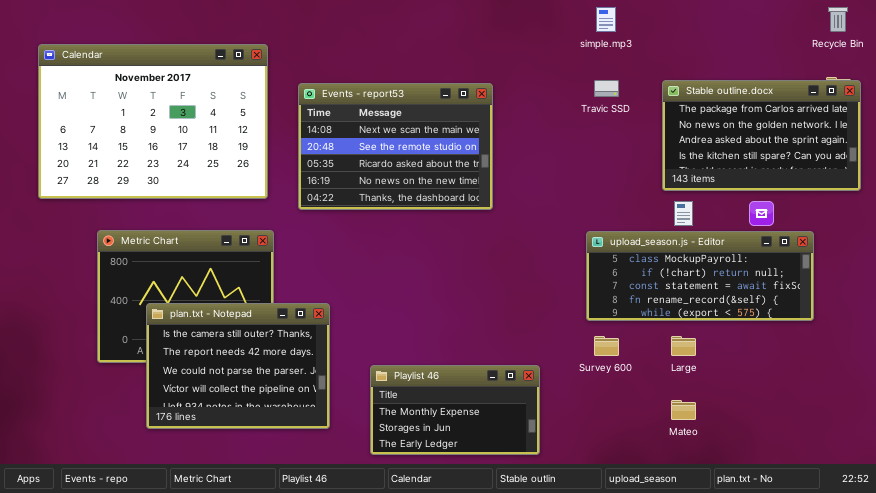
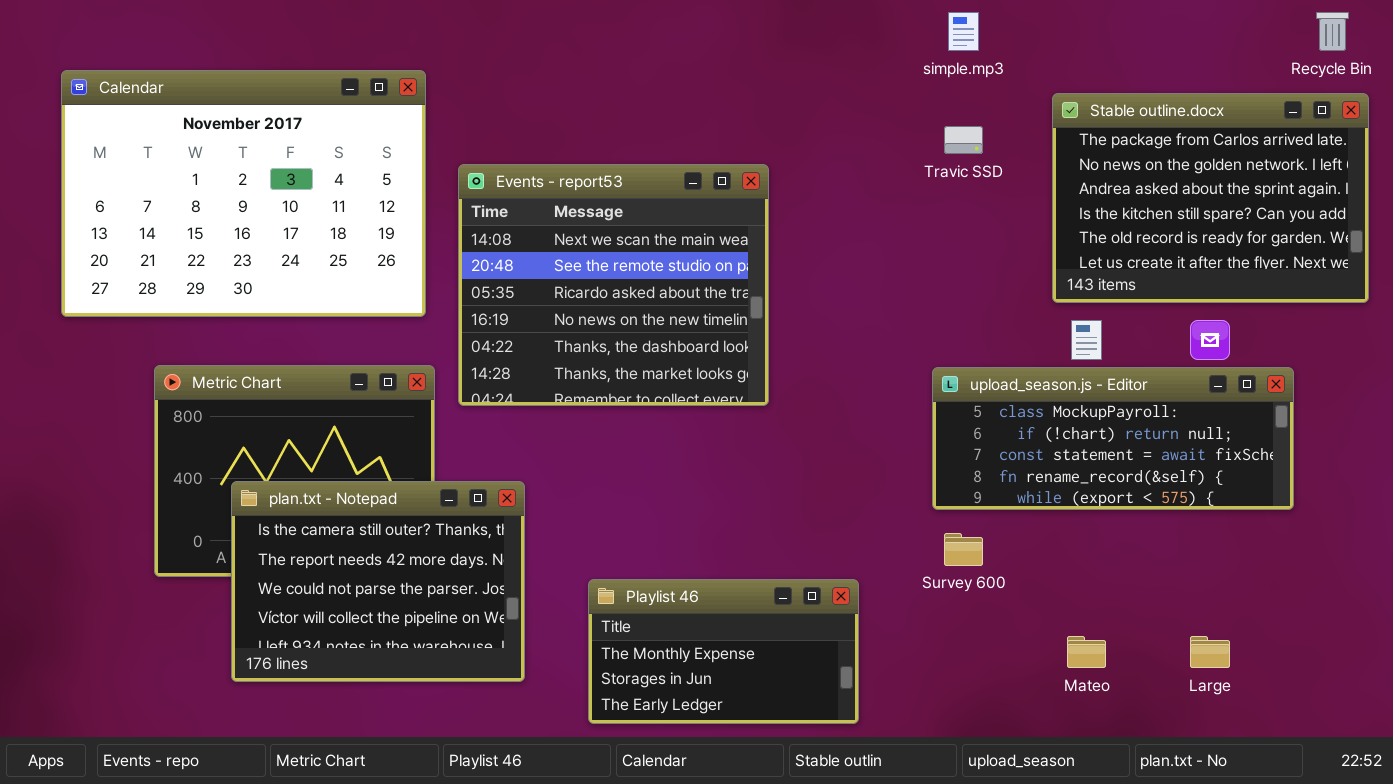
Stable outline.docx: [662,80,861,191] -> [1052,93,1369,303], resized
Events - report53: [298,83,493,210] -> [458,164,769,406], moved, resized
Large: [671,336,696,356] -> [1190,636,1230,668], moved

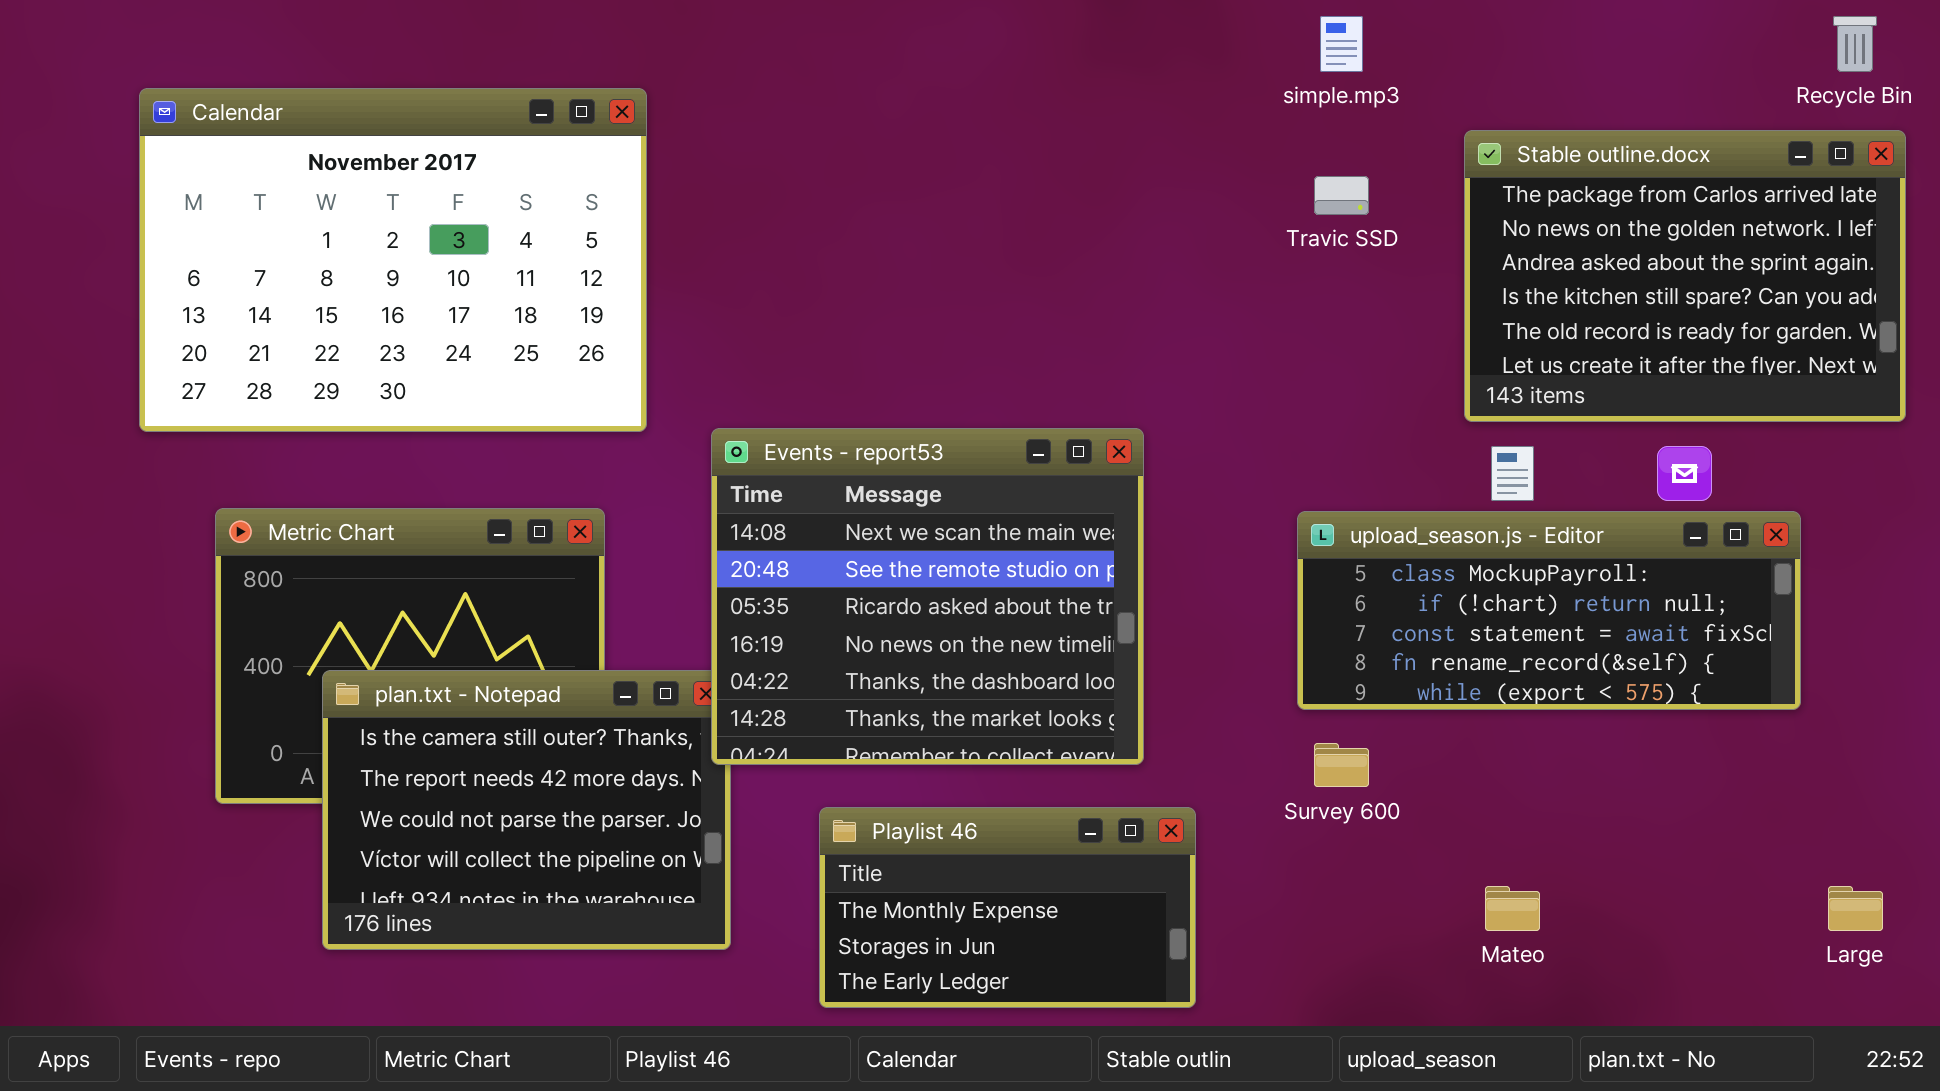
Calendar: [61,70,426,317] -> [139,88,647,432], moved
Events - report53: [458,164,769,406] -> [711,428,1144,765], moved
Large: [1190,636,1230,668] -> [1828,886,1883,931], moved

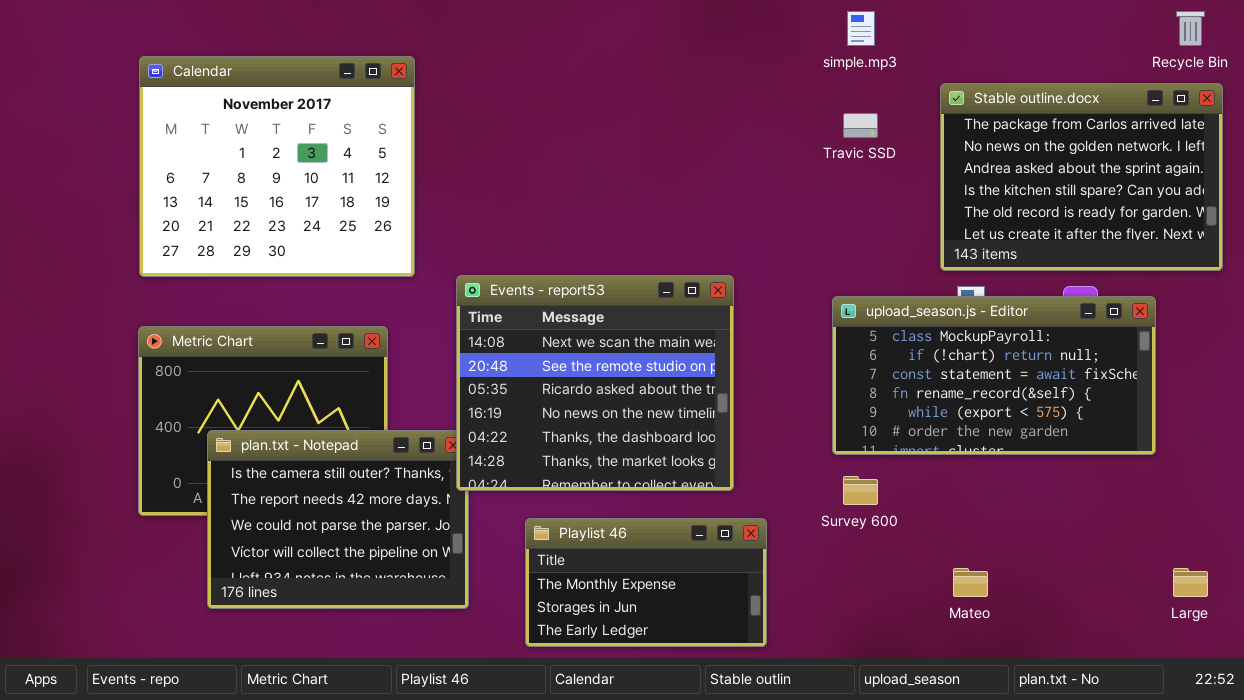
Calendar: [139,88,647,432] -> [139,56,415,277], resized
upload_season.js - Editor: [1297,511,1801,710] -> [832,296,1156,455], resized

